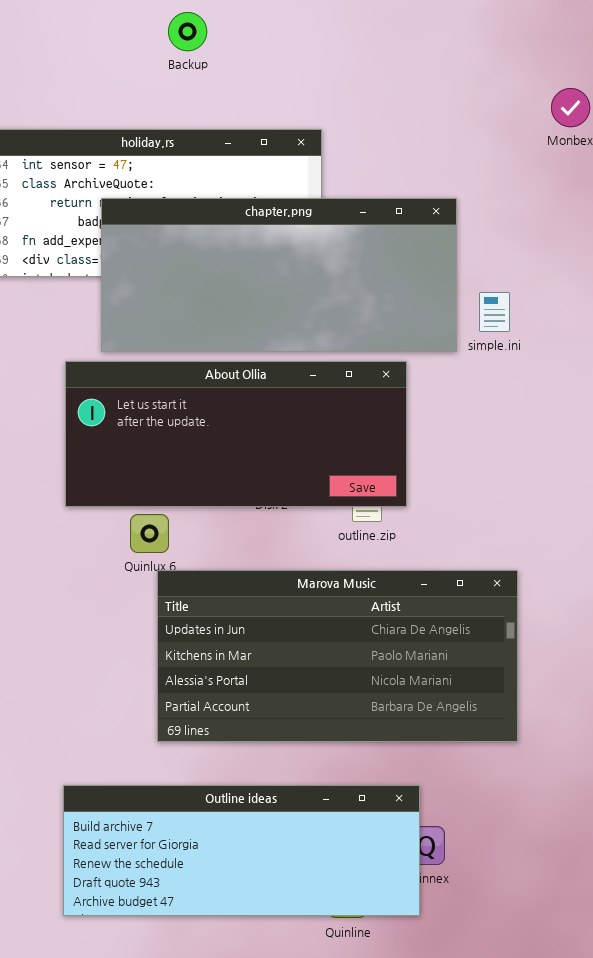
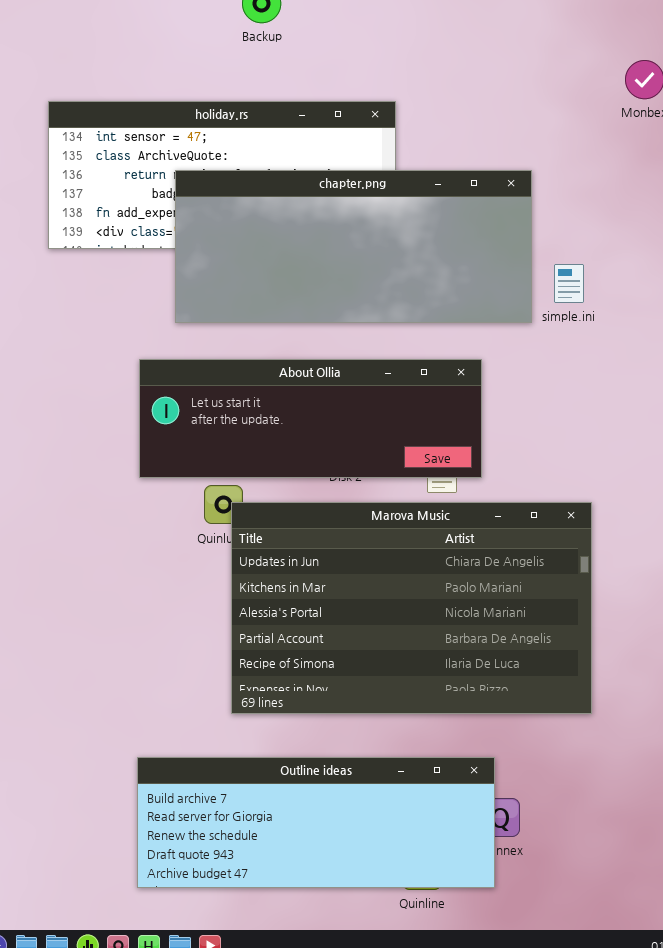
About Ollia: [65,361,407,507] -> [139,359,482,478], resized
Marova Music: [157,570,518,742] -> [231,502,592,714], resized

